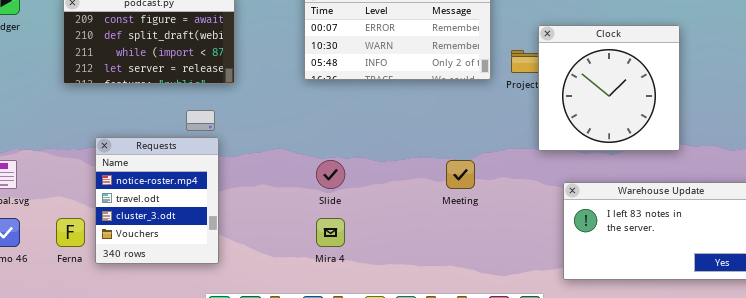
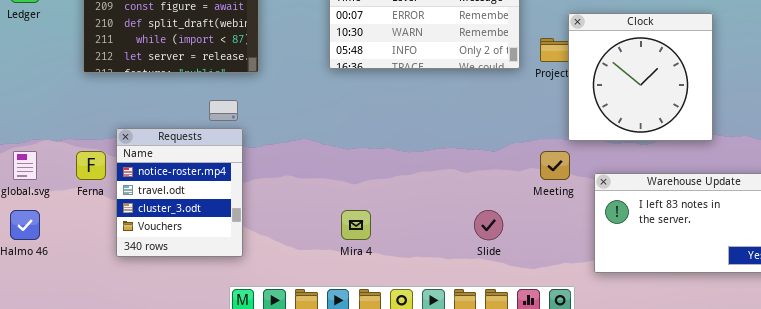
Slide: [316,160,345,189] -> [474,210,503,240], moved
Meeting: [446,160,475,189] -> [540,151,570,180], moved
Ferna: [56,218,85,247] -> [76,151,106,180], moved

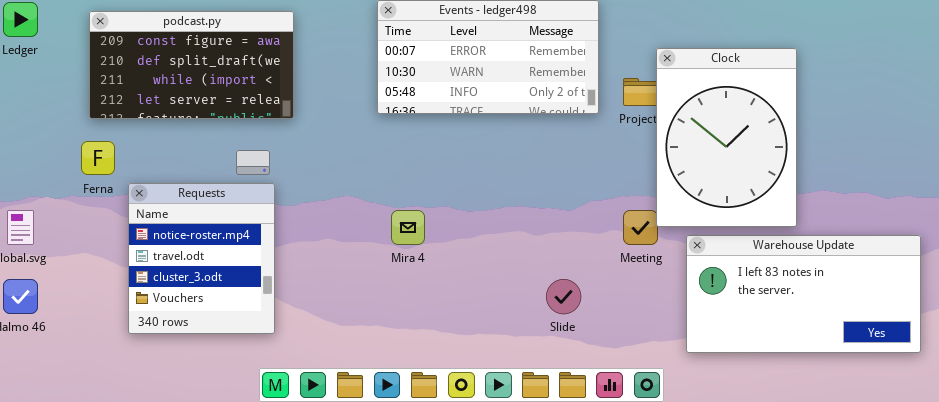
Clock: [568,13,713,141] -> [656,48,797,227], resized
Ferna: [76,151,106,180] -> [81,141,115,175], moved
Mira 4: [341,210,371,240] -> [391,210,425,245], moved

